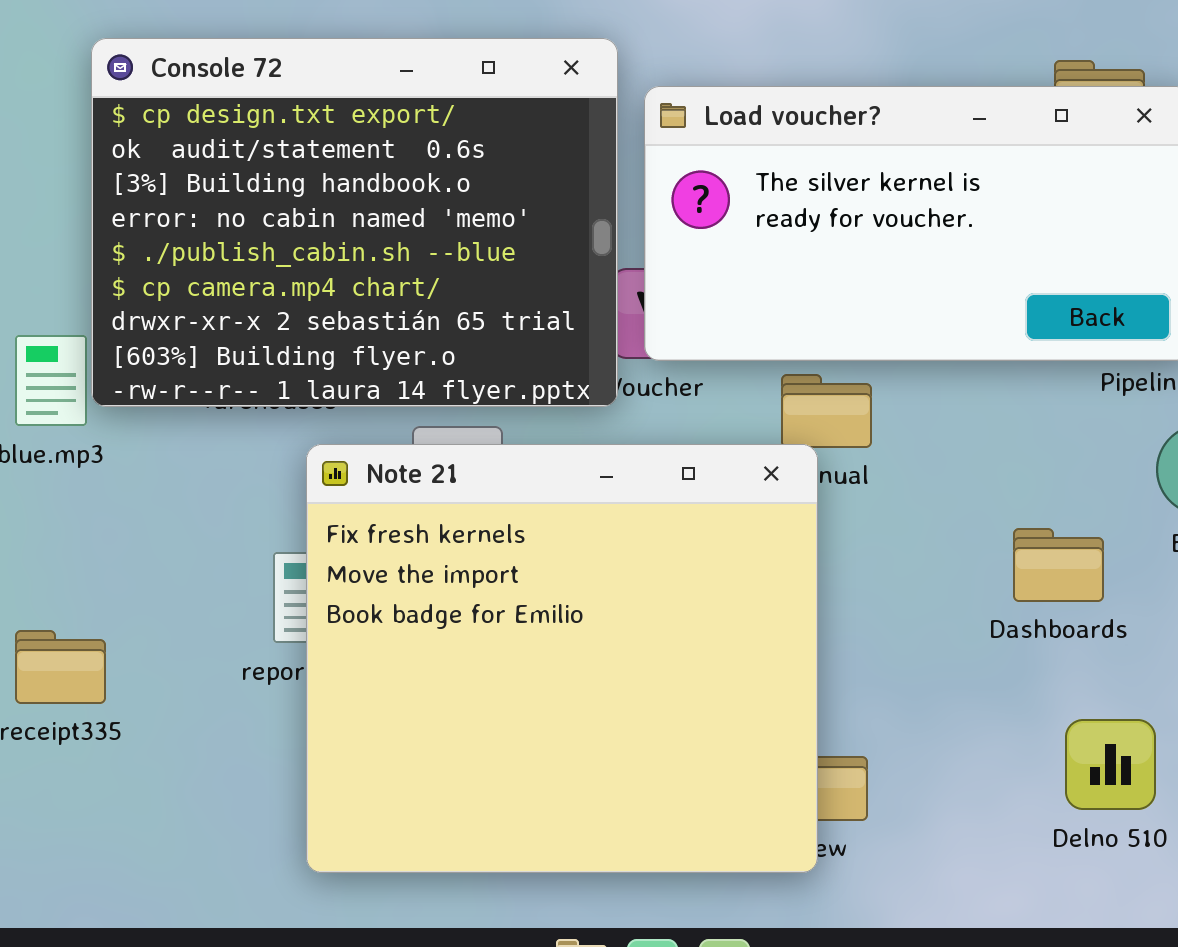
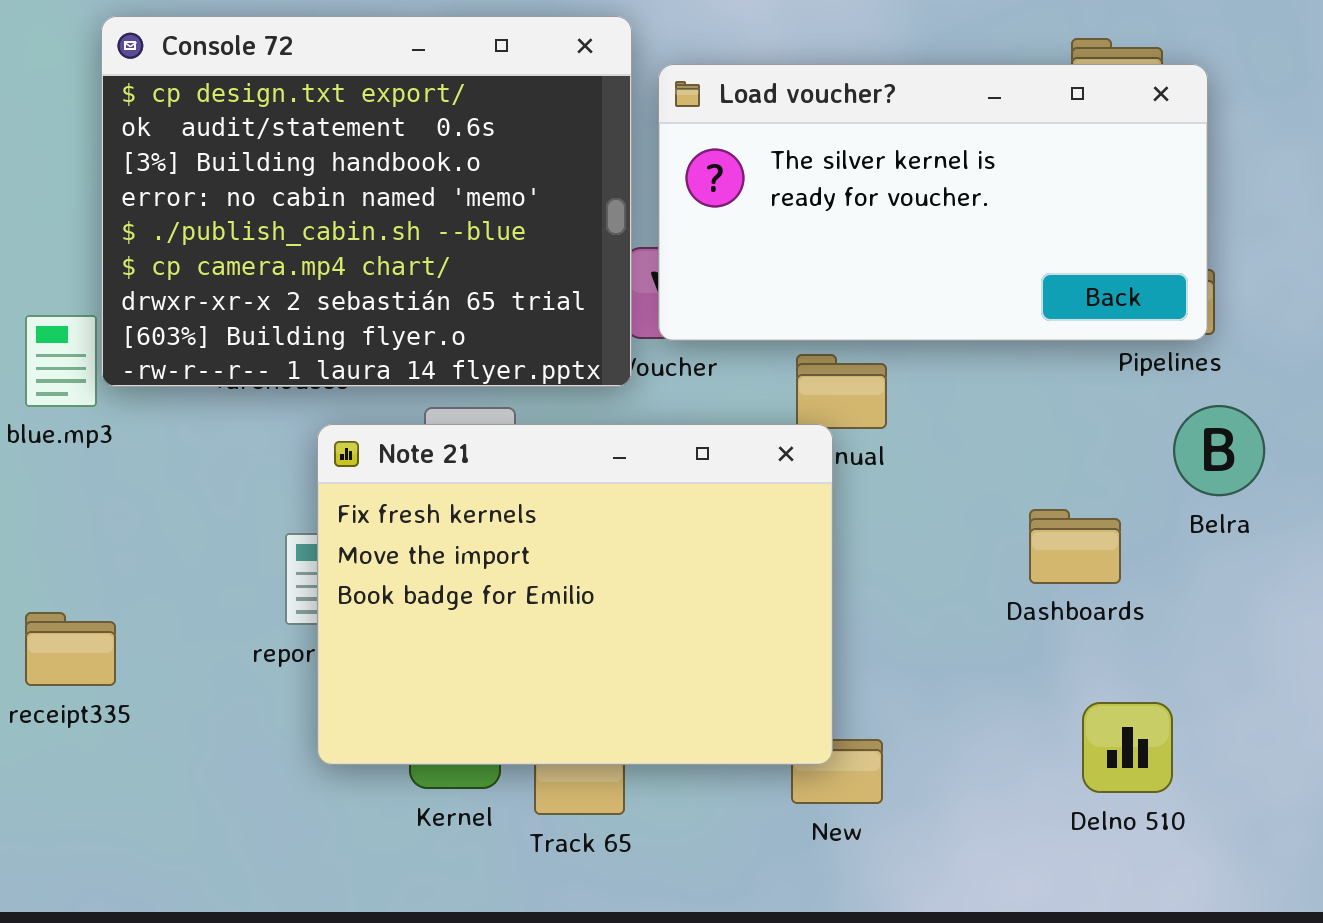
Note 21: [306,444,818,873] -> [317,424,833,765], resized

